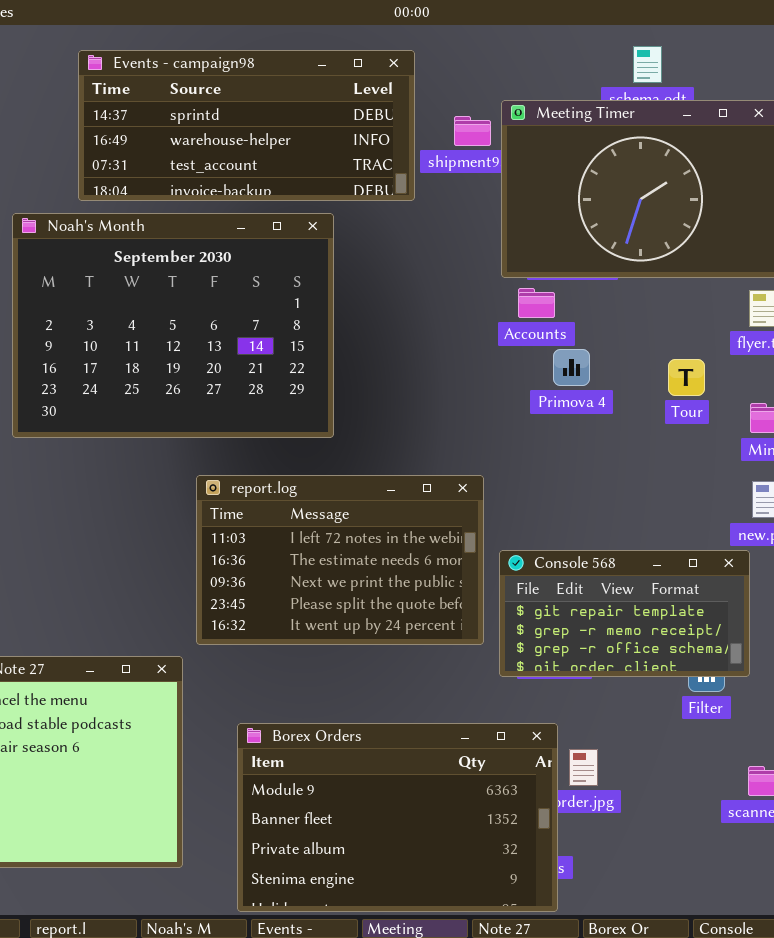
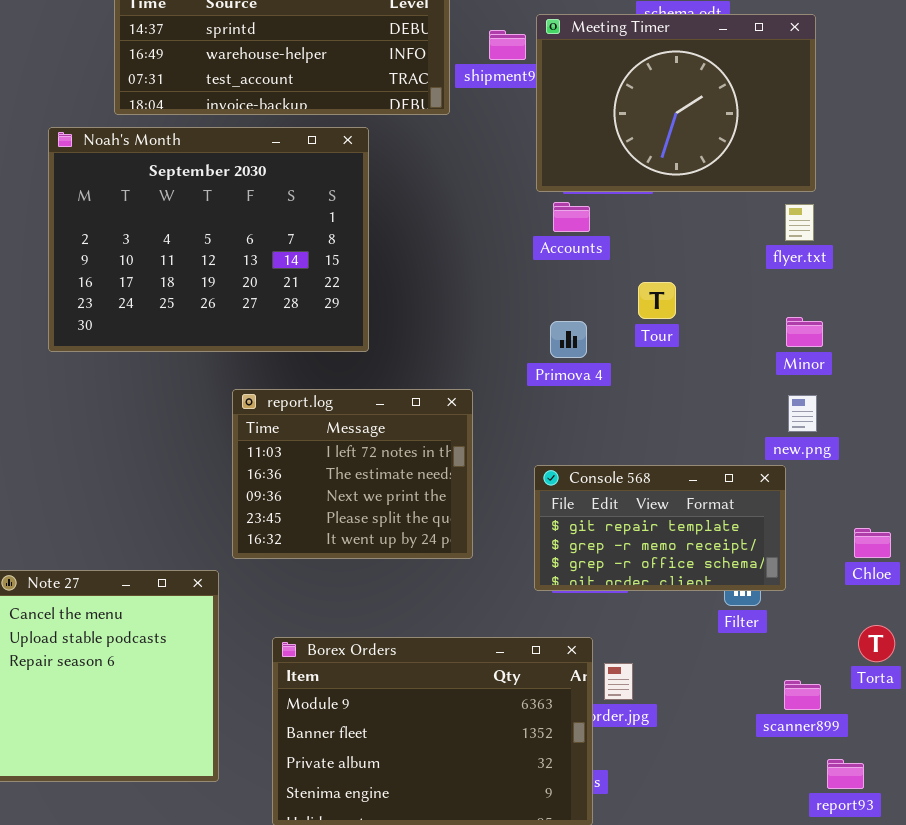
Primova 4: [553,349,590,386] -> [550,321,587,358], moved
Tour: [668,359,705,396] -> [638,282,676,319], moved
report.log: [196,475,484,645] -> [232,389,473,559], resized

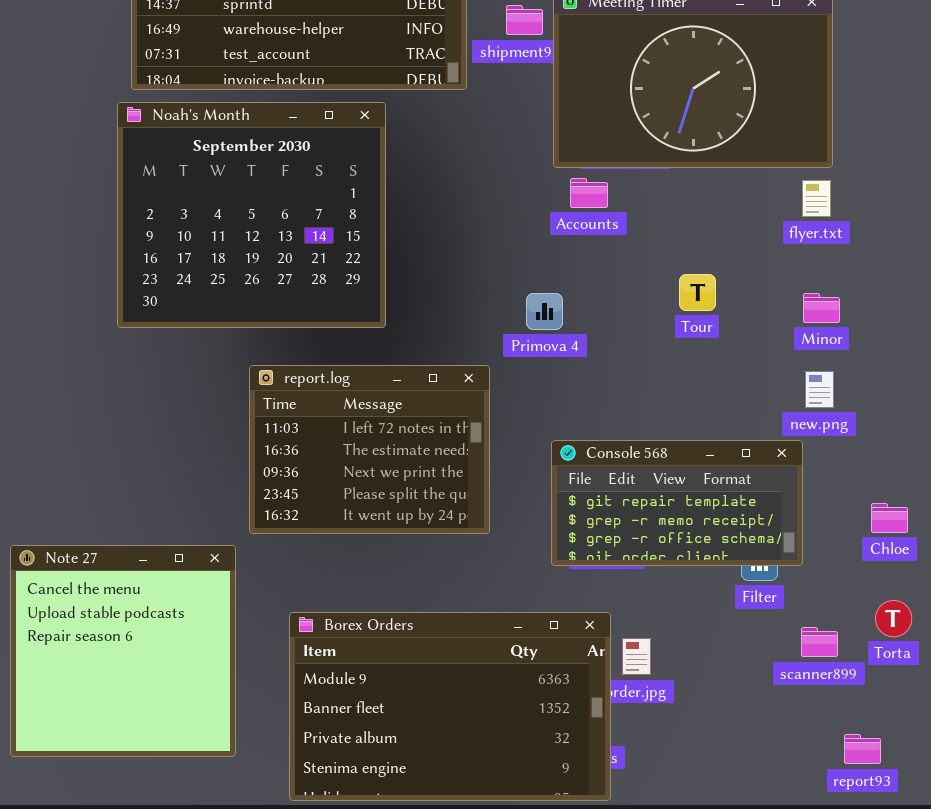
Noah's Month: [48,127,369,352] -> [117,102,386,328], resized
Tour: [638,282,676,319] -> [679,274,716,311], moved
Primova 4: [550,321,587,358] -> [526,293,563,330], moved
scanner899: [784,680,821,710] -> [801,627,838,657], moved

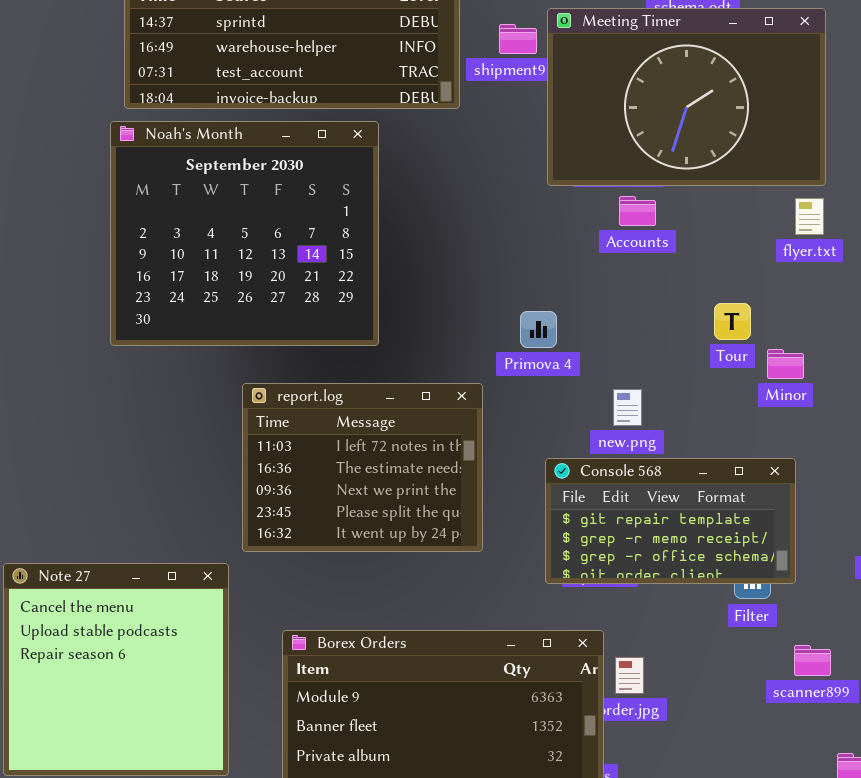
Accounts: [570,178,608,208] -> [619,196,656,226], moved
Tour: [679,274,716,311] -> [714,303,751,340], moved
Minor: [803,293,840,323] -> [767,349,804,379], moved
new.png: [805,371,834,408] -> [613,389,642,426], moved

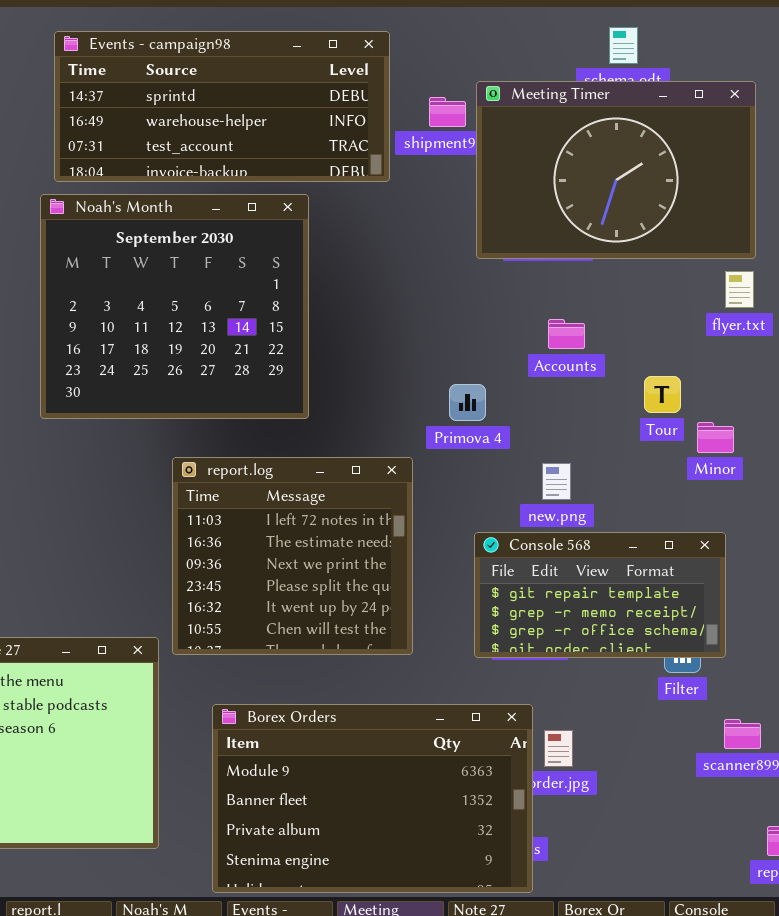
Accounts: [619,196,656,226] -> [548,319,585,349], moved
report.log: [242,383,483,552] -> [172,457,413,655], resized

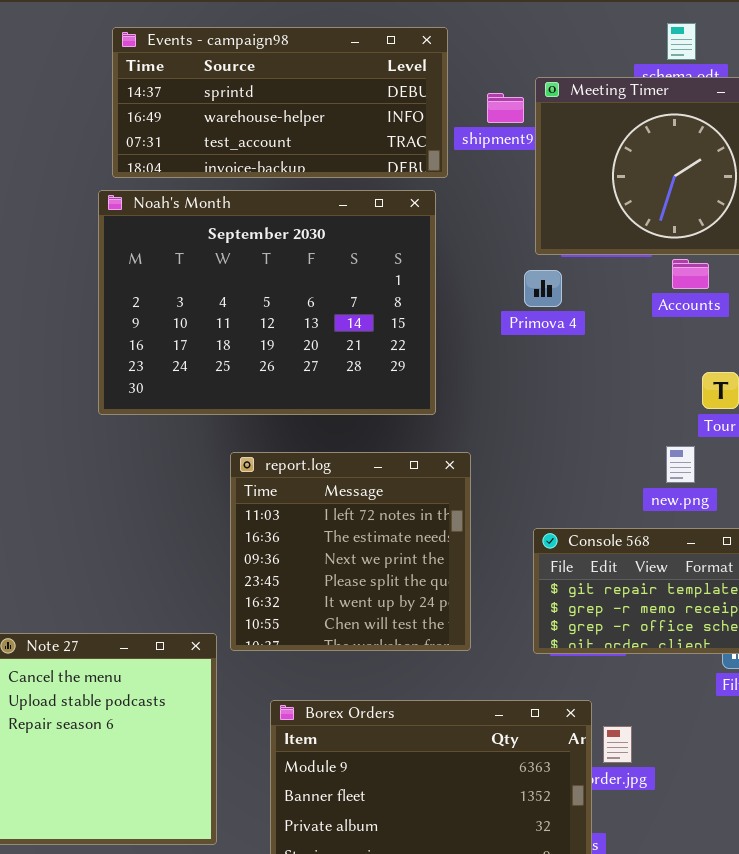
Noah's Month: [40,194,309,419] -> [98,190,436,415], resized
Accounts: [548,319,585,349] -> [672,259,709,289], moved
Primova 4: [449,384,486,421] -> [524,270,562,307], moved
new.png: [542,463,571,500] -> [666,446,695,483], moved

